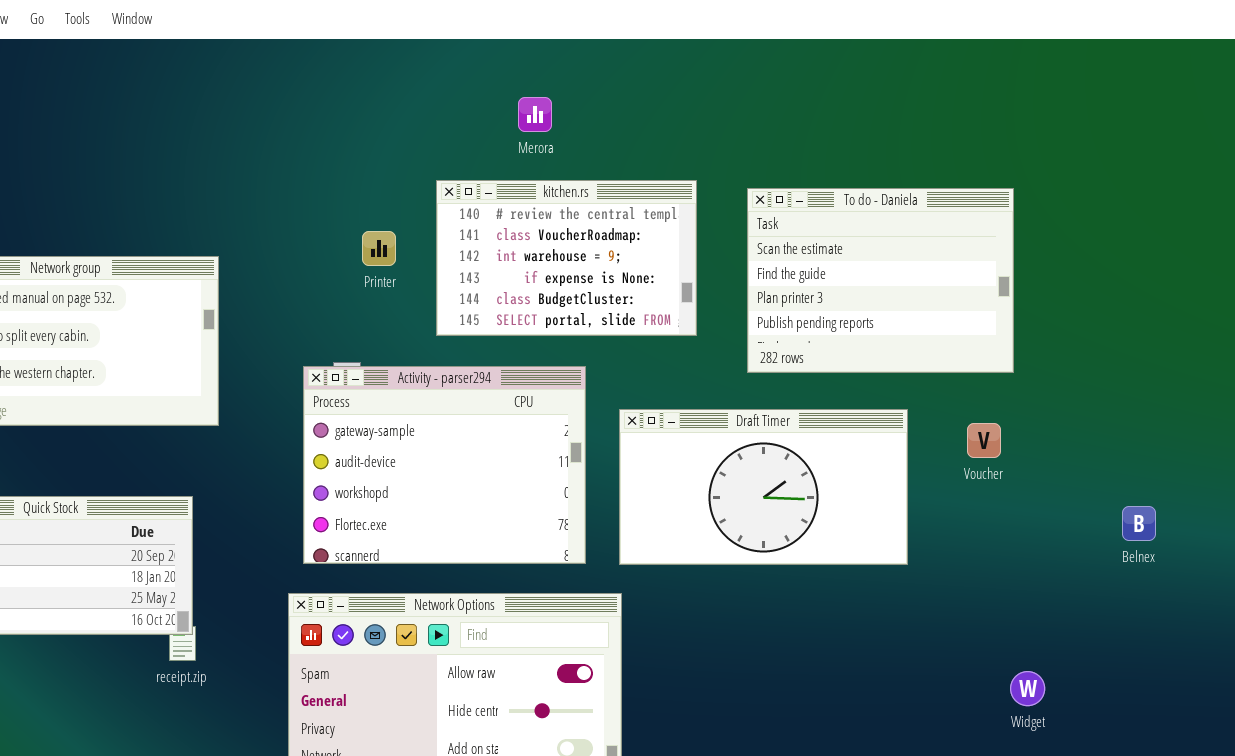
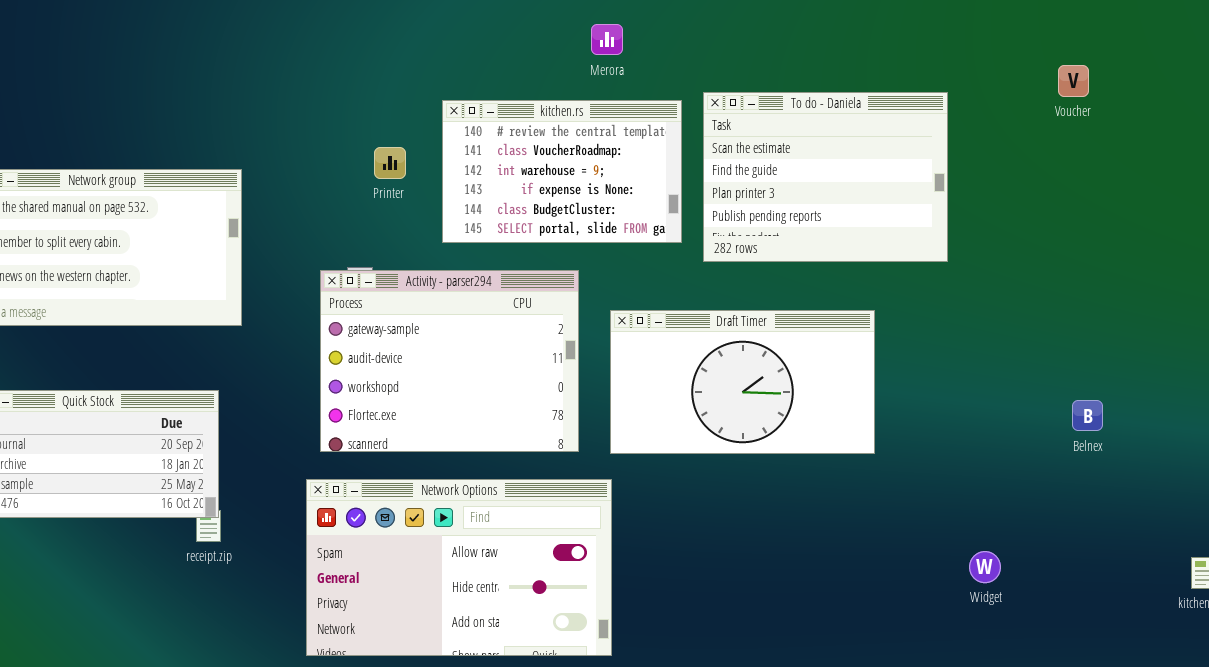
Merora: [518,97,552,132] -> [591,24,623,55], moved
To do - Daniela: [747,188,1014,373] -> [703,92,948,262], moved
Voucher: [967,423,1001,458] -> [1058,65,1089,97], moved

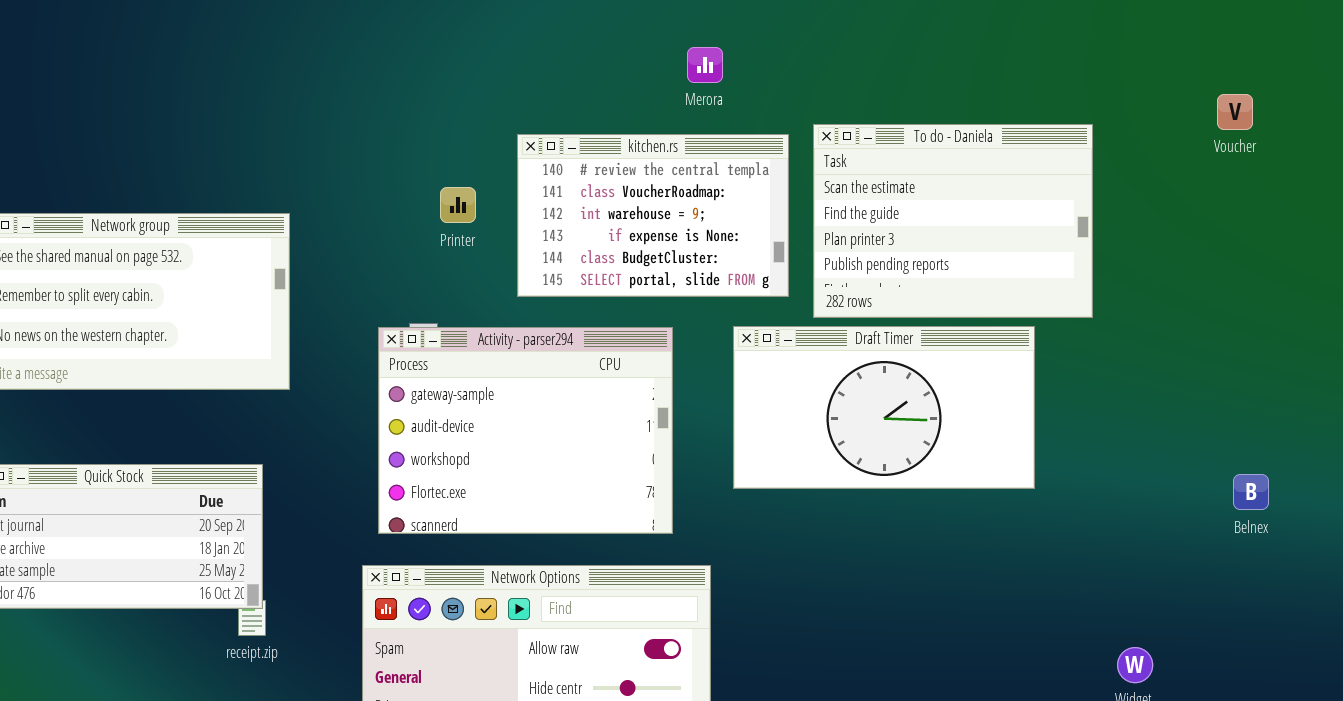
Draft Timer: [610,310,875,454] -> [733,326,1035,489], moved

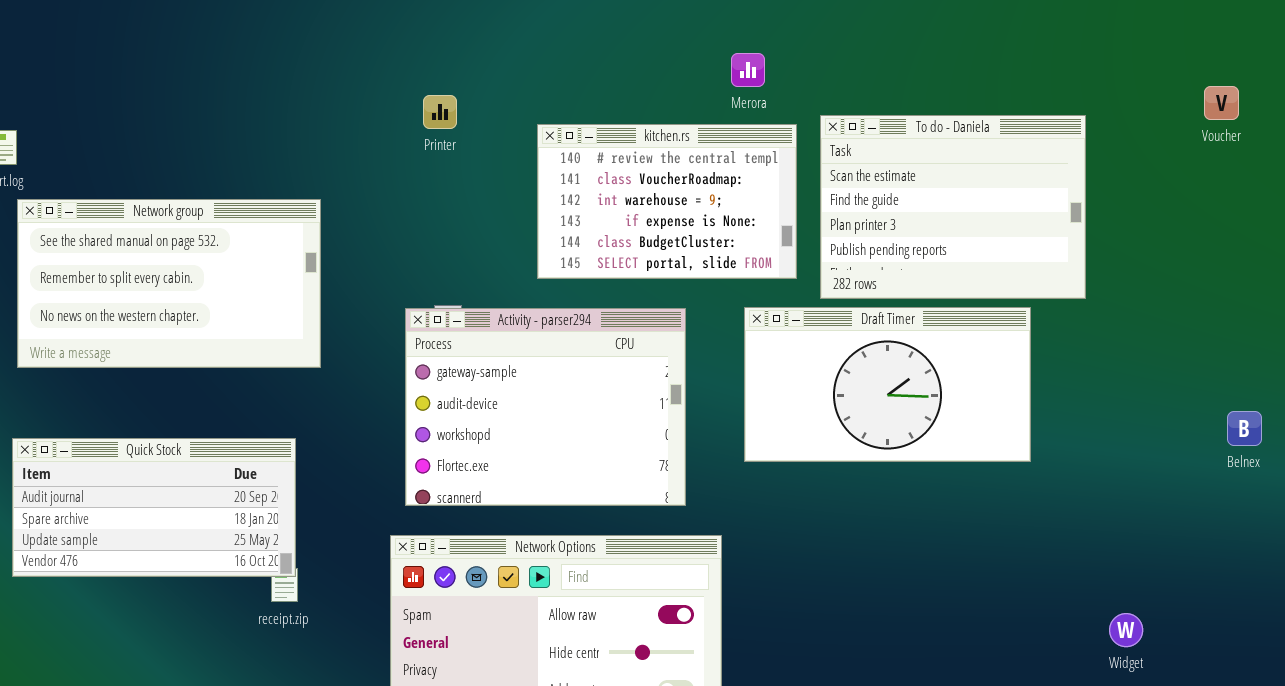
Merora: [687,47,723,83] -> [731,53,765,87], moved
Printer: [440,187,476,223] -> [423,95,457,129], moved
Belnex: [1233,474,1269,510] -> [1227,411,1262,446], moved

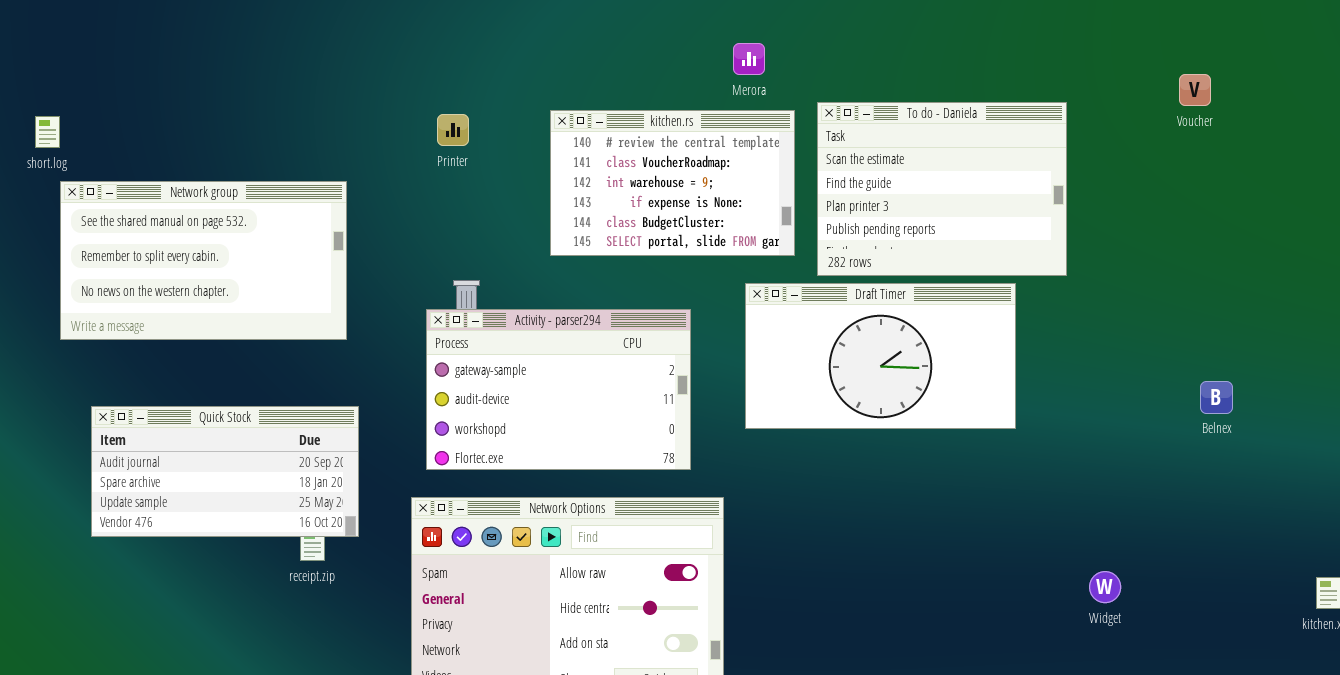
Printer: [423,95,457,129] -> [437,114,469,146], moved
Activity - parser294: [405,308,686,506] -> [426,309,691,470], resized
Quick Stock: [12,438,296,577] -> [91,406,359,537], moved

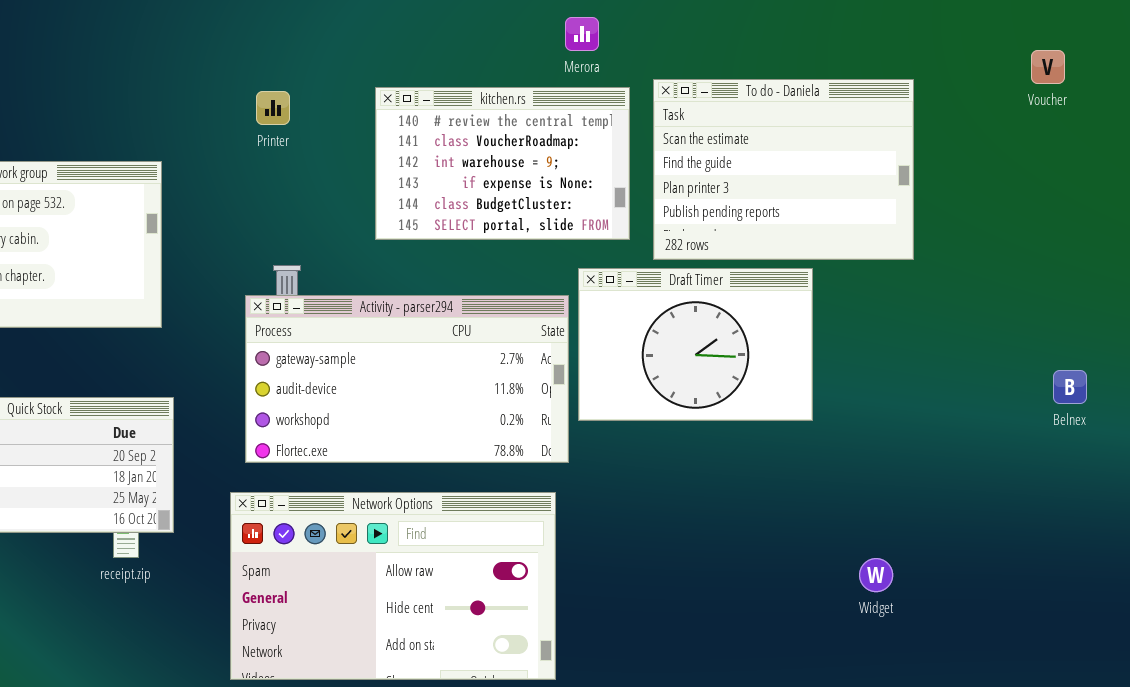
Draft Timer: [745,283,1016,429] -> [578,268,813,421], resized
Activity - parser294: [426,309,691,470] -> [245,295,569,463], resized
Widget: [1089,571,1121,603] -> [859,558,893,592], moved

